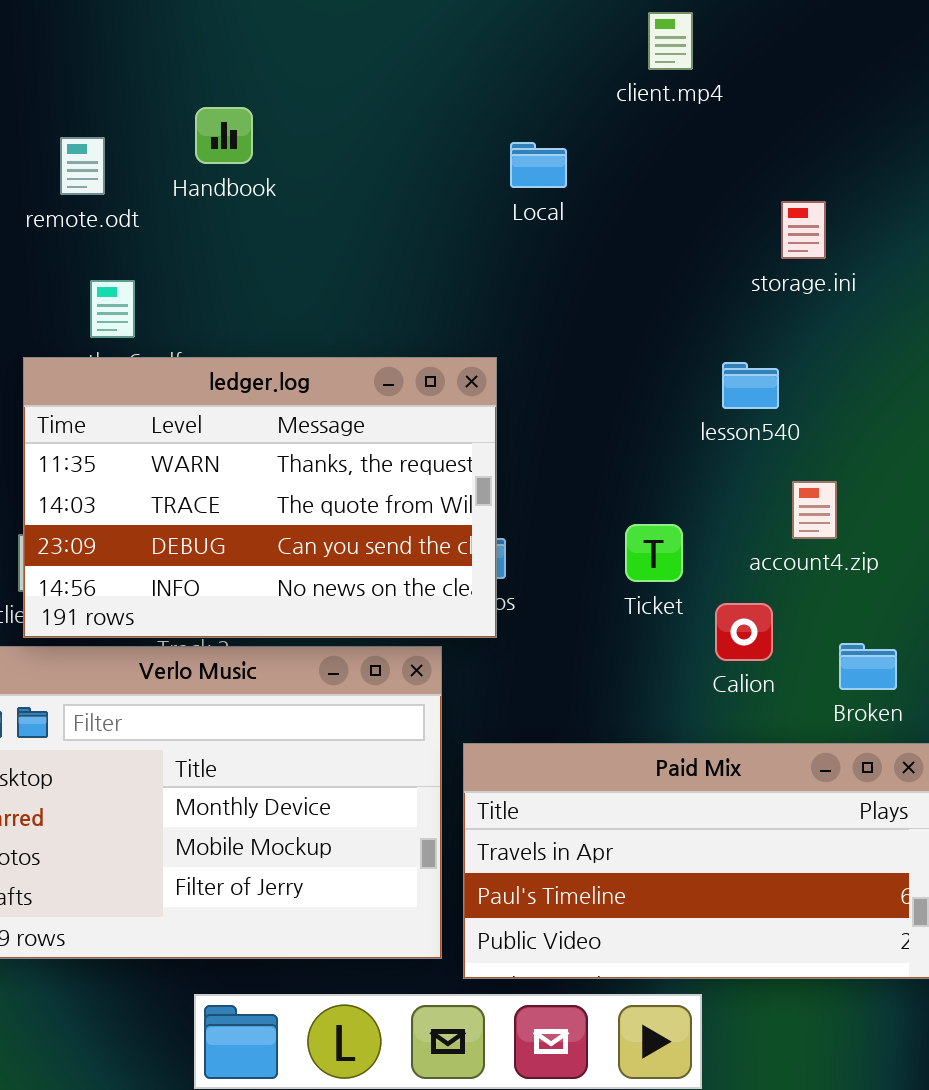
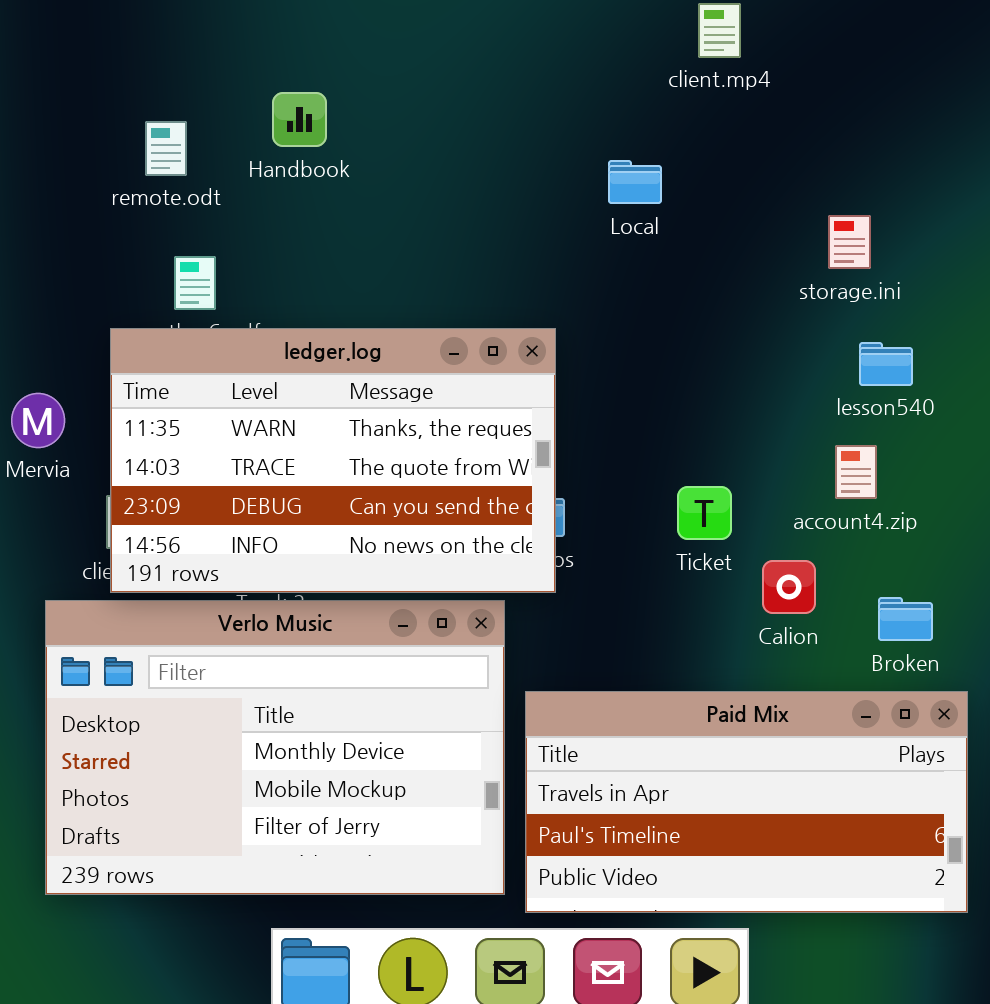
Local: [510,142,567,188] -> [608,160,662,204], moved
storage.ini: [781,201,826,259] -> [828,215,871,269], moved
lesson540: [722,362,779,409] -> [859,342,913,386], moved

